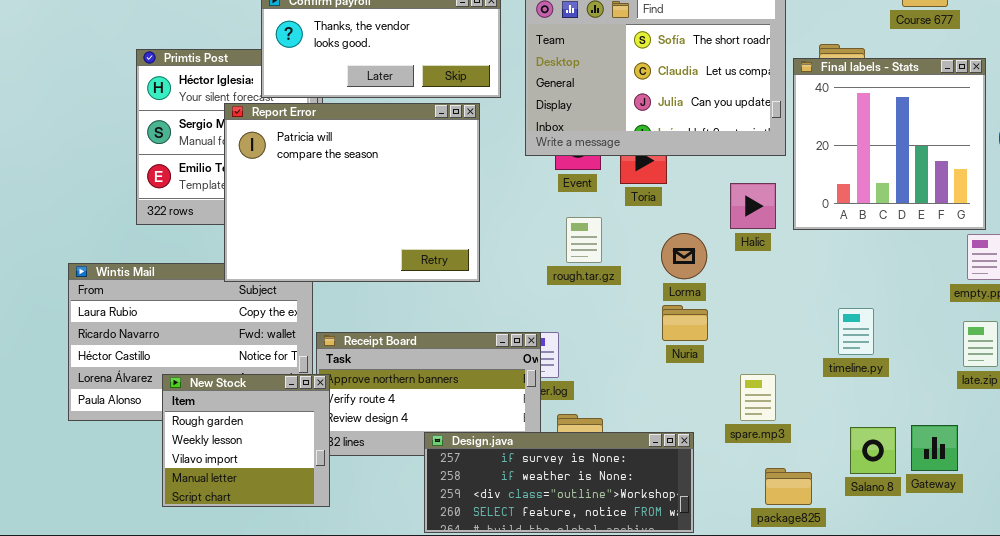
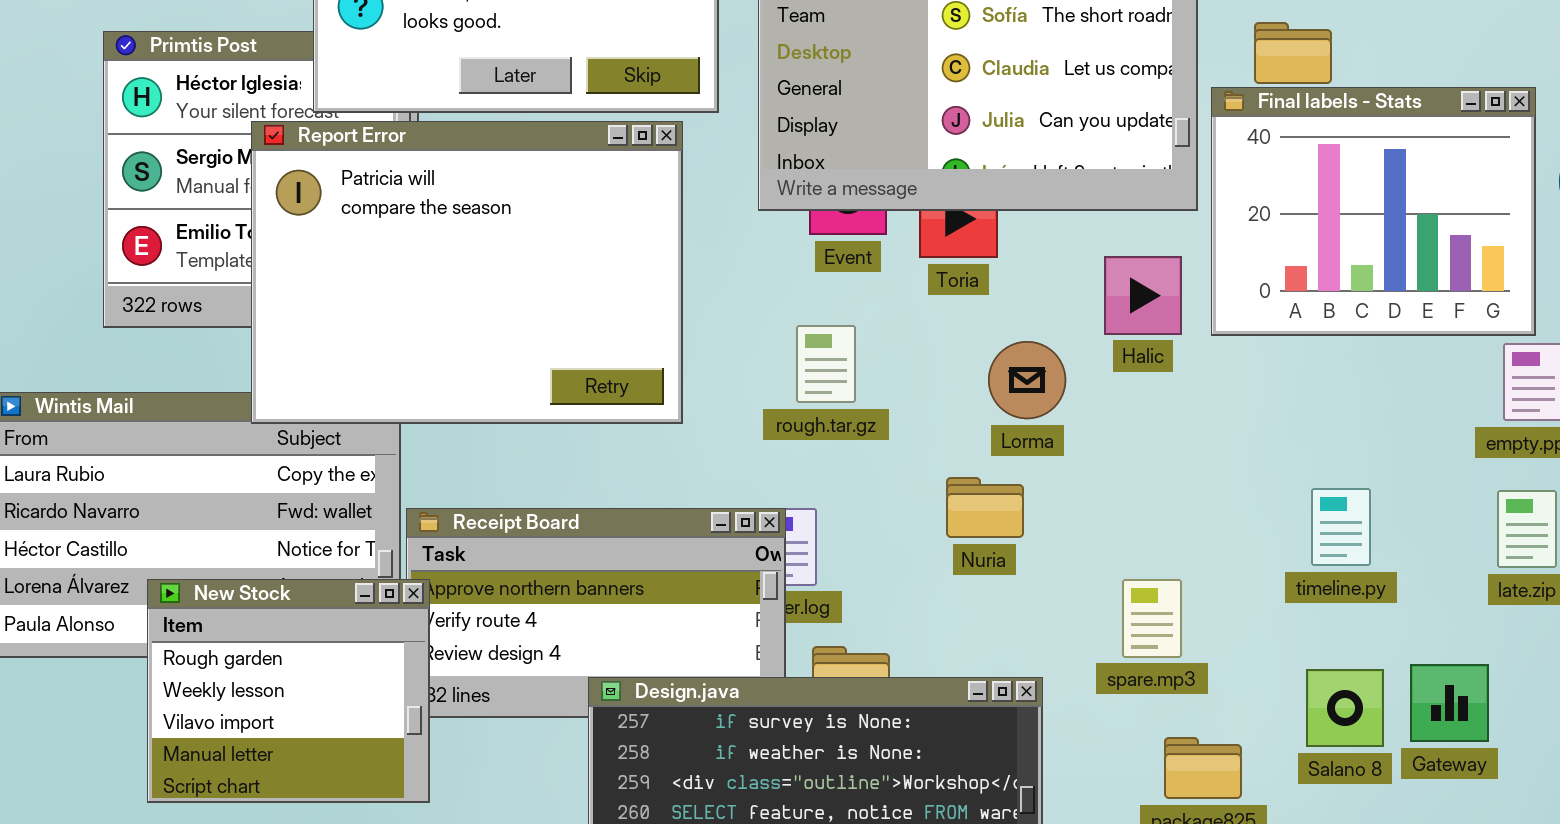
Final labels - Stats: [793,58,986,230] -> [1211,87,1536,336], resized
rough.tar.gz: [566,217,602,263] -> [796,325,856,403], moved
Nuria: [662,305,708,341] -> [946,477,1024,538], moved
timeline.py: [838,308,874,355] -> [1311,488,1371,566], moved

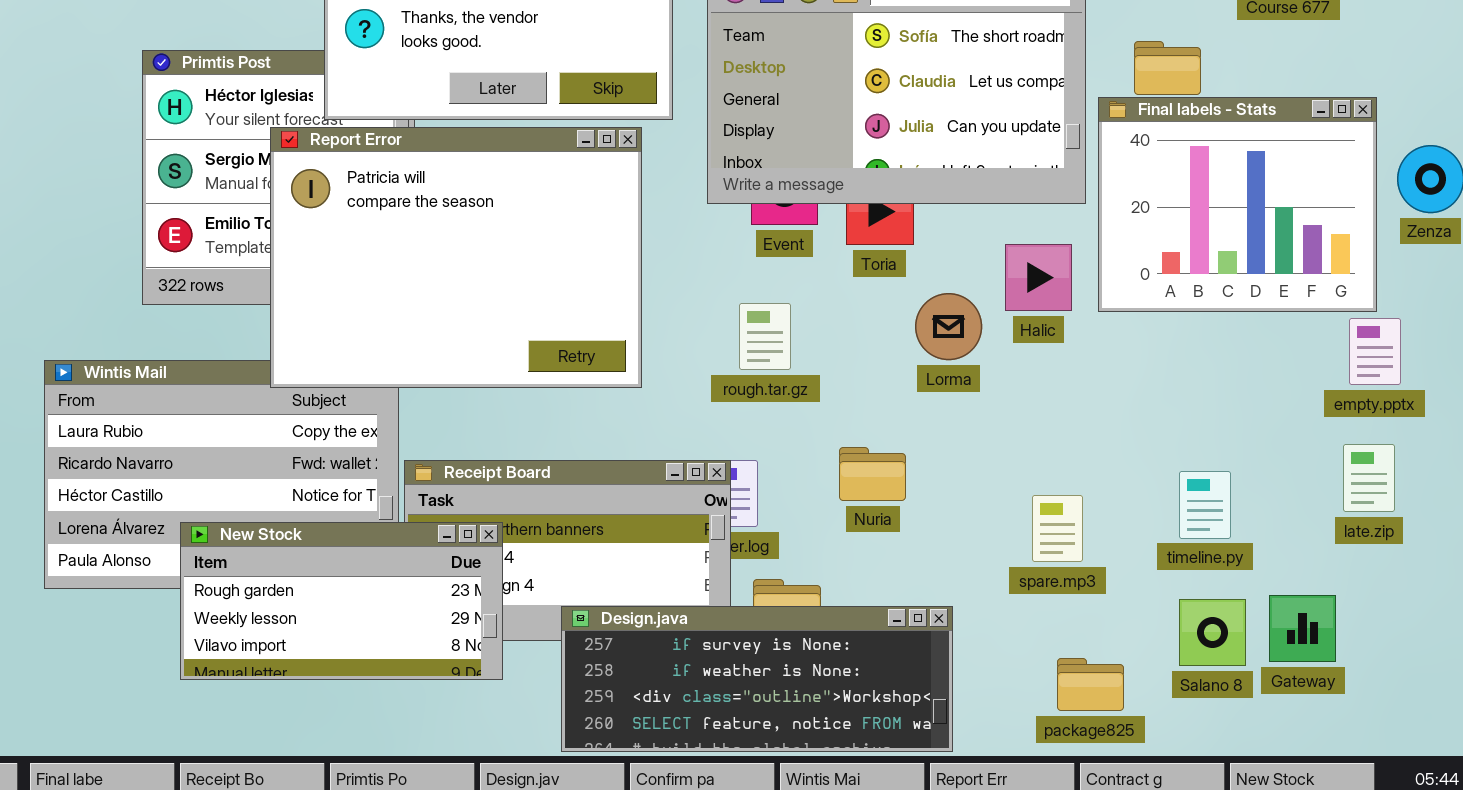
Lorma: [988,341,1066,419] -> [915,293,982,360], moved
Nuria: [946,477,1024,538] -> [839,447,906,501], moved
timeline.py: [1311,488,1371,566] -> [1179,471,1231,539], moved
New Stock: [147,579,430,803] -> [180,522,503,680], resized
spare.mp3: [1122,579,1182,658] -> [1032,495,1083,562], moved

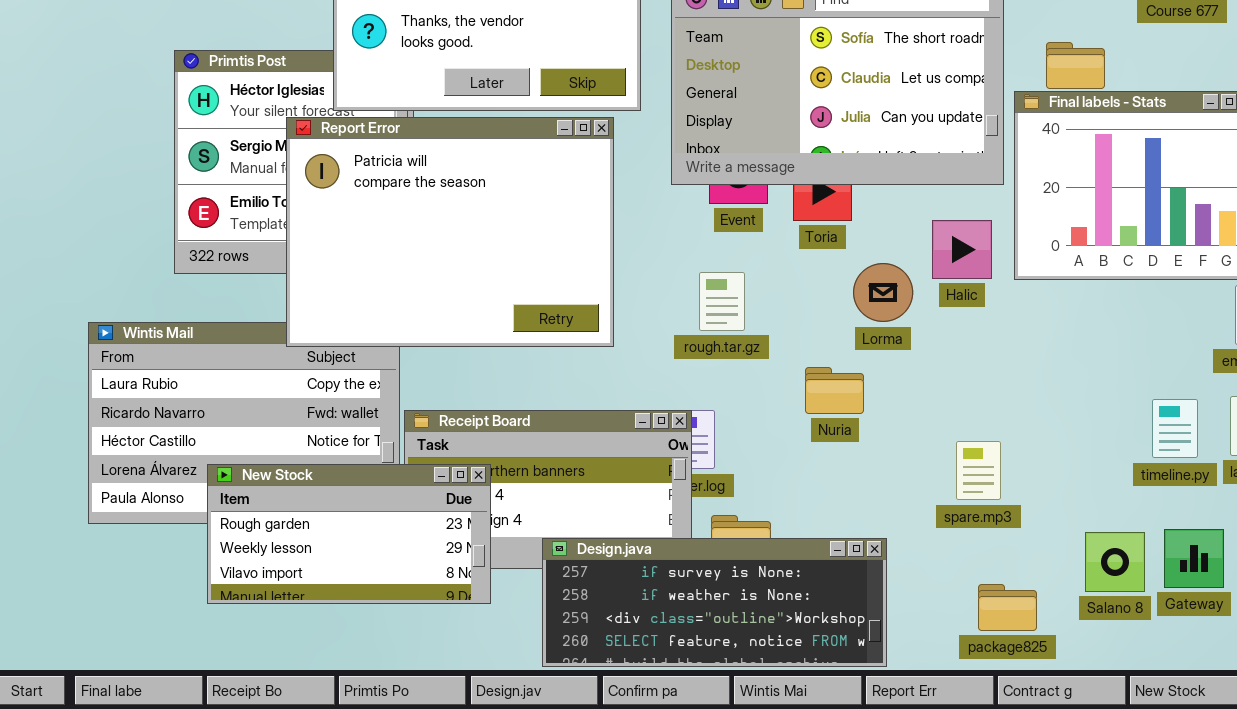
Nuria: [839,447,906,501] -> [805,367,864,414], moved
timeline.py: [1179,471,1231,539] -> [1152,399,1198,458], moved

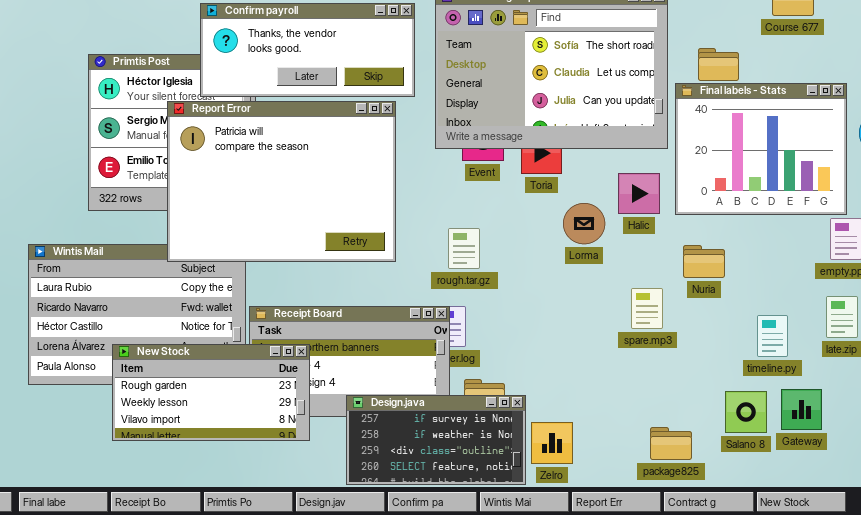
rough.tar.gz: [699,272,745,331] -> [448,228,480,269], moved
Nuria: [805,367,864,414] -> [683,245,725,278], moved
timeline.py: [1152,399,1198,458] -> [757,315,788,357], moved
spare.mp3: [956,441,1001,500] -> [631,288,663,329], moved
Design.java: [542,538,887,667] -> [346,395,526,485], resized

